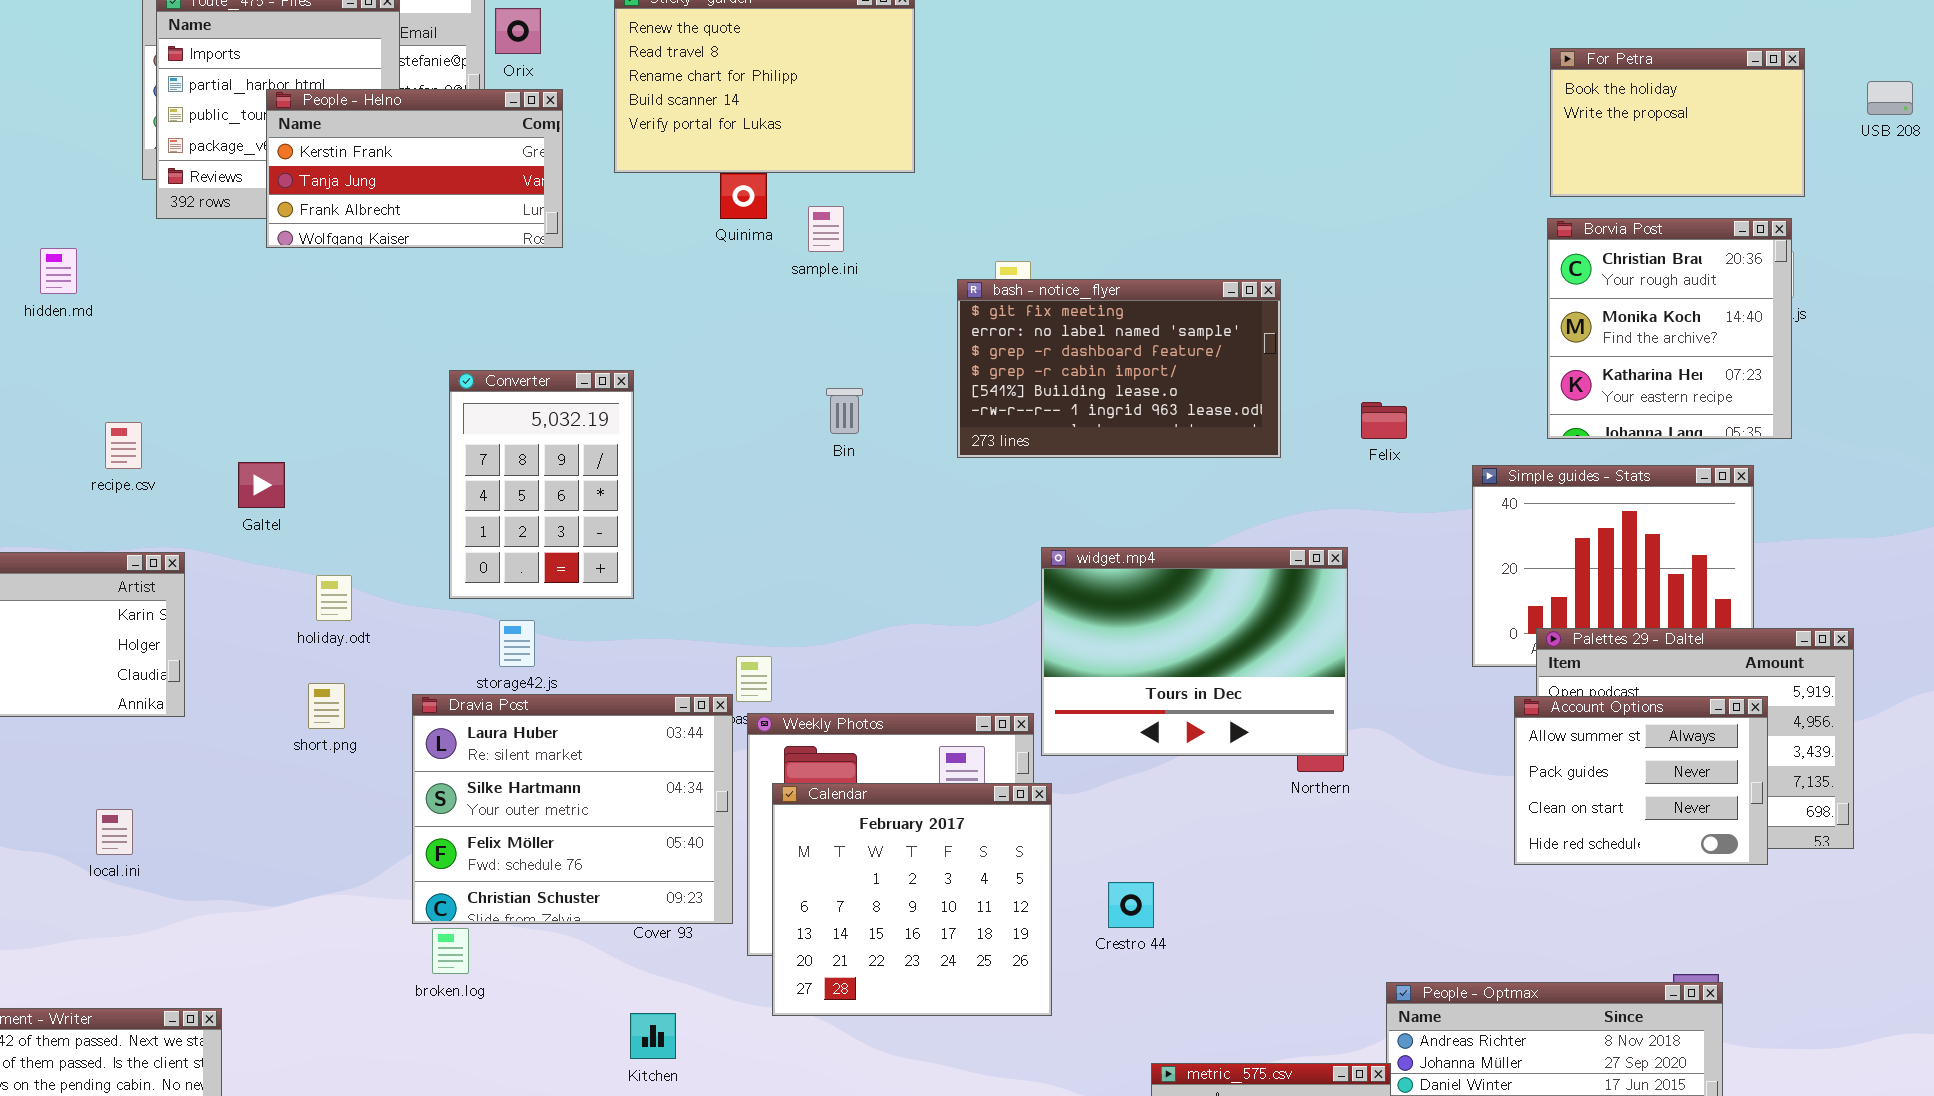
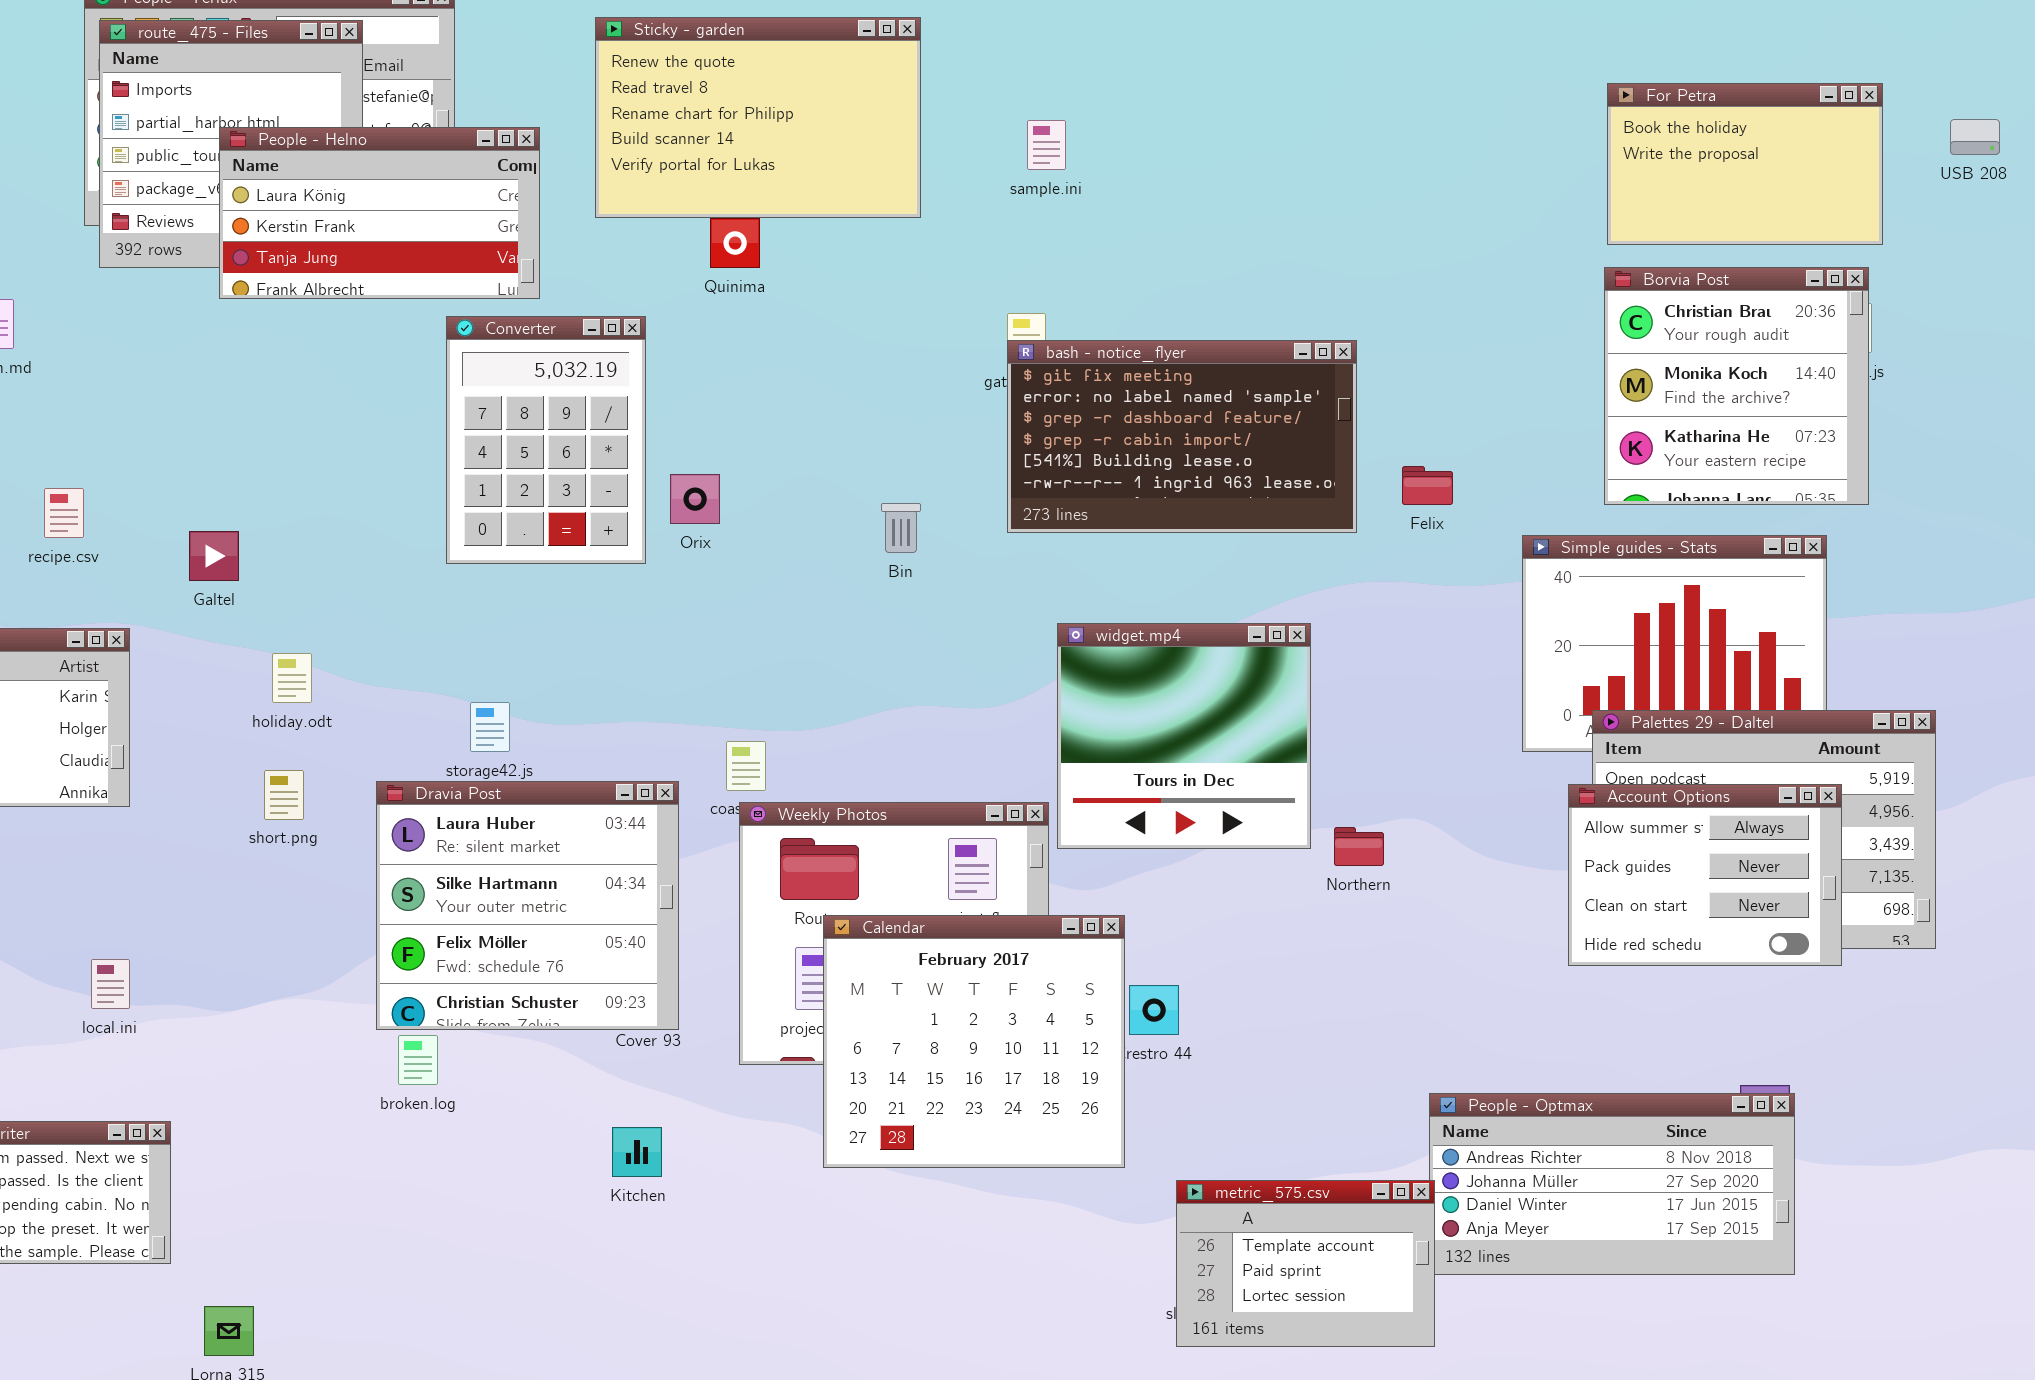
Orix: [495,8,541,54] -> [670,474,720,524], moved
People - Helno: [266,89,563,248] -> [219,127,540,299], scrolled up 1 row
sample.ini: [808,206,844,252] -> [1027,120,1066,170], moved
bash - notice_flyer: [957,279,1281,458] -> [1007,340,1357,533], moved
Converter: [449,370,634,599] -> [446,316,646,564], moved
Bin: [826,388,863,434] -> [881,503,921,553], moved
widget.mp4: [1041,547,1348,756] -> [1057,623,1311,849], resized
Dravia Post: [412,694,733,924] -> [376,781,679,1030], resized
Calendar: [772,783,1052,1016] -> [823,915,1125,1168], moved
local.ini: [96,809,133,855] -> [91,959,130,1009], moved

